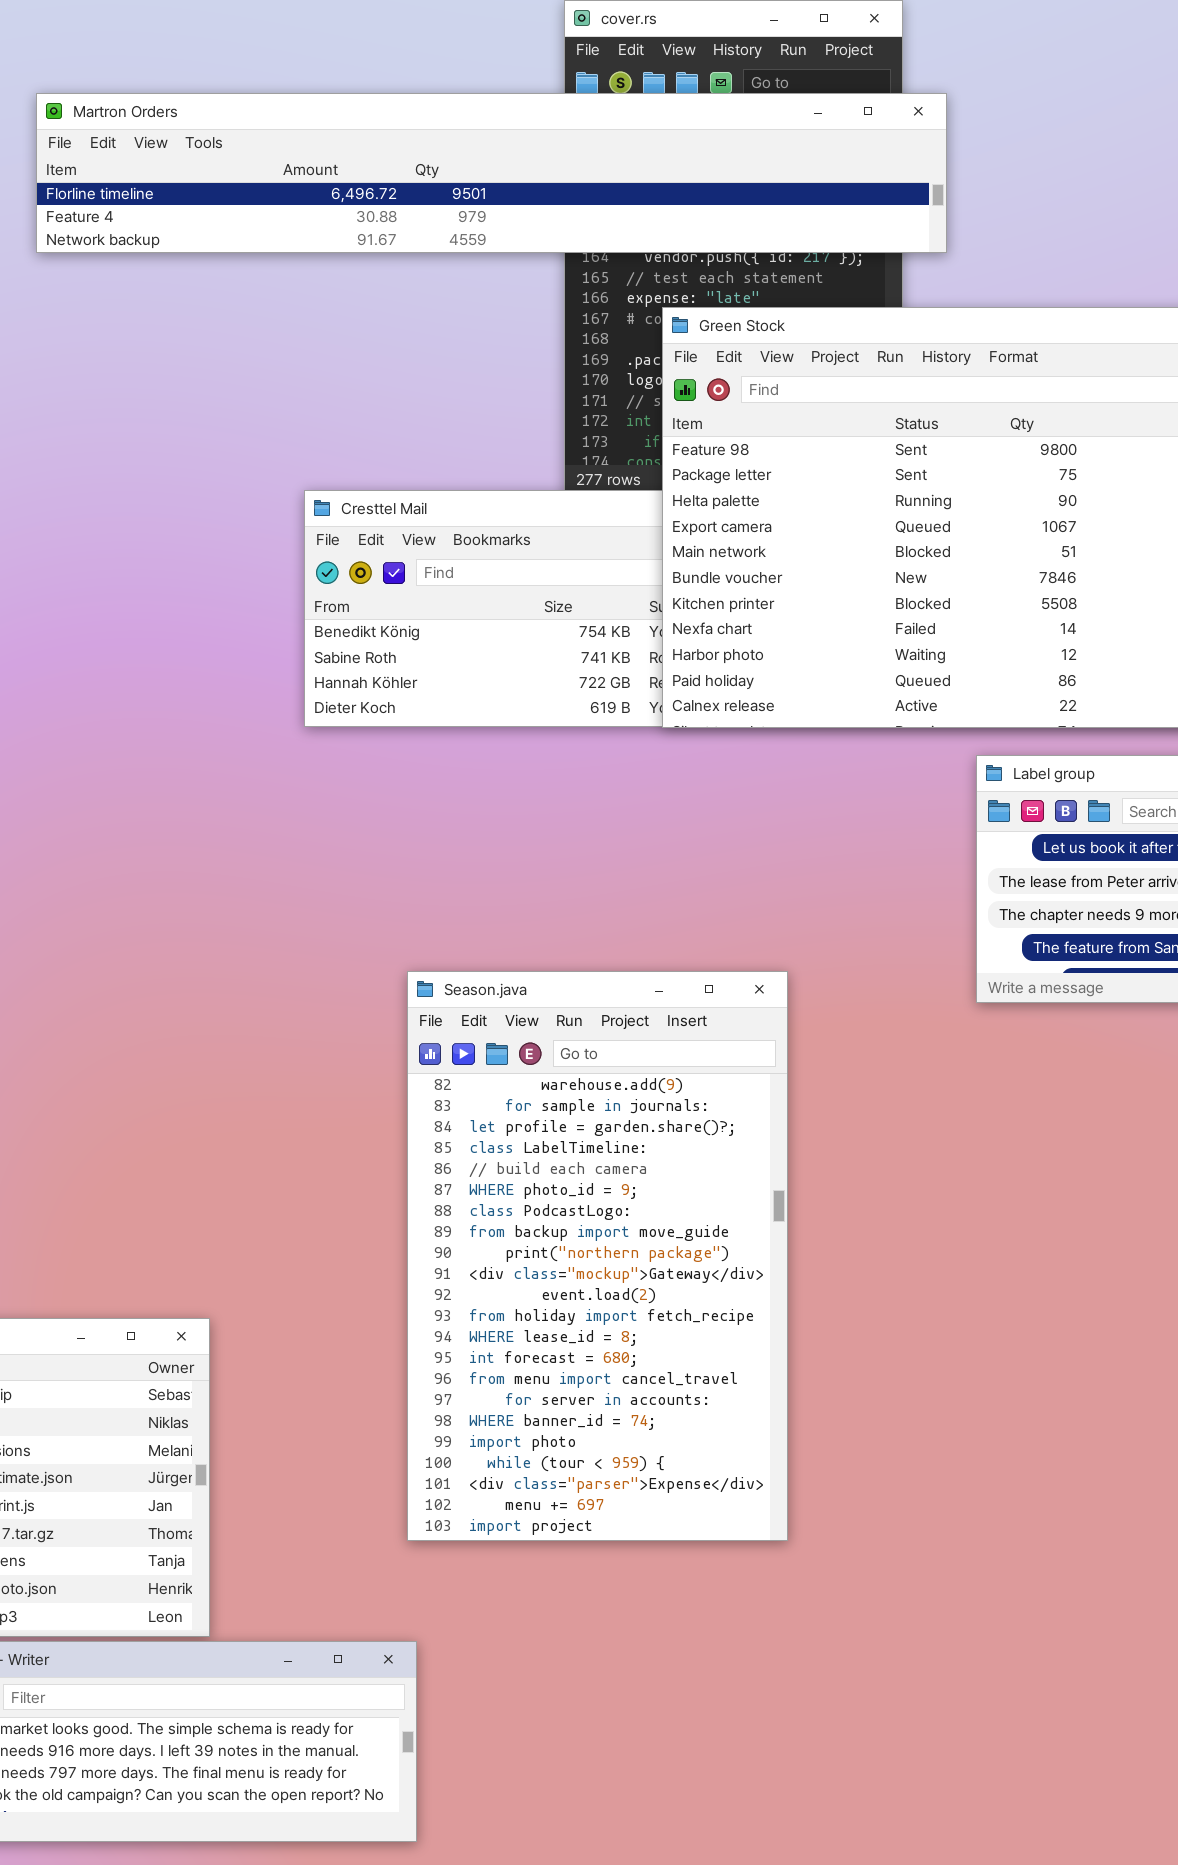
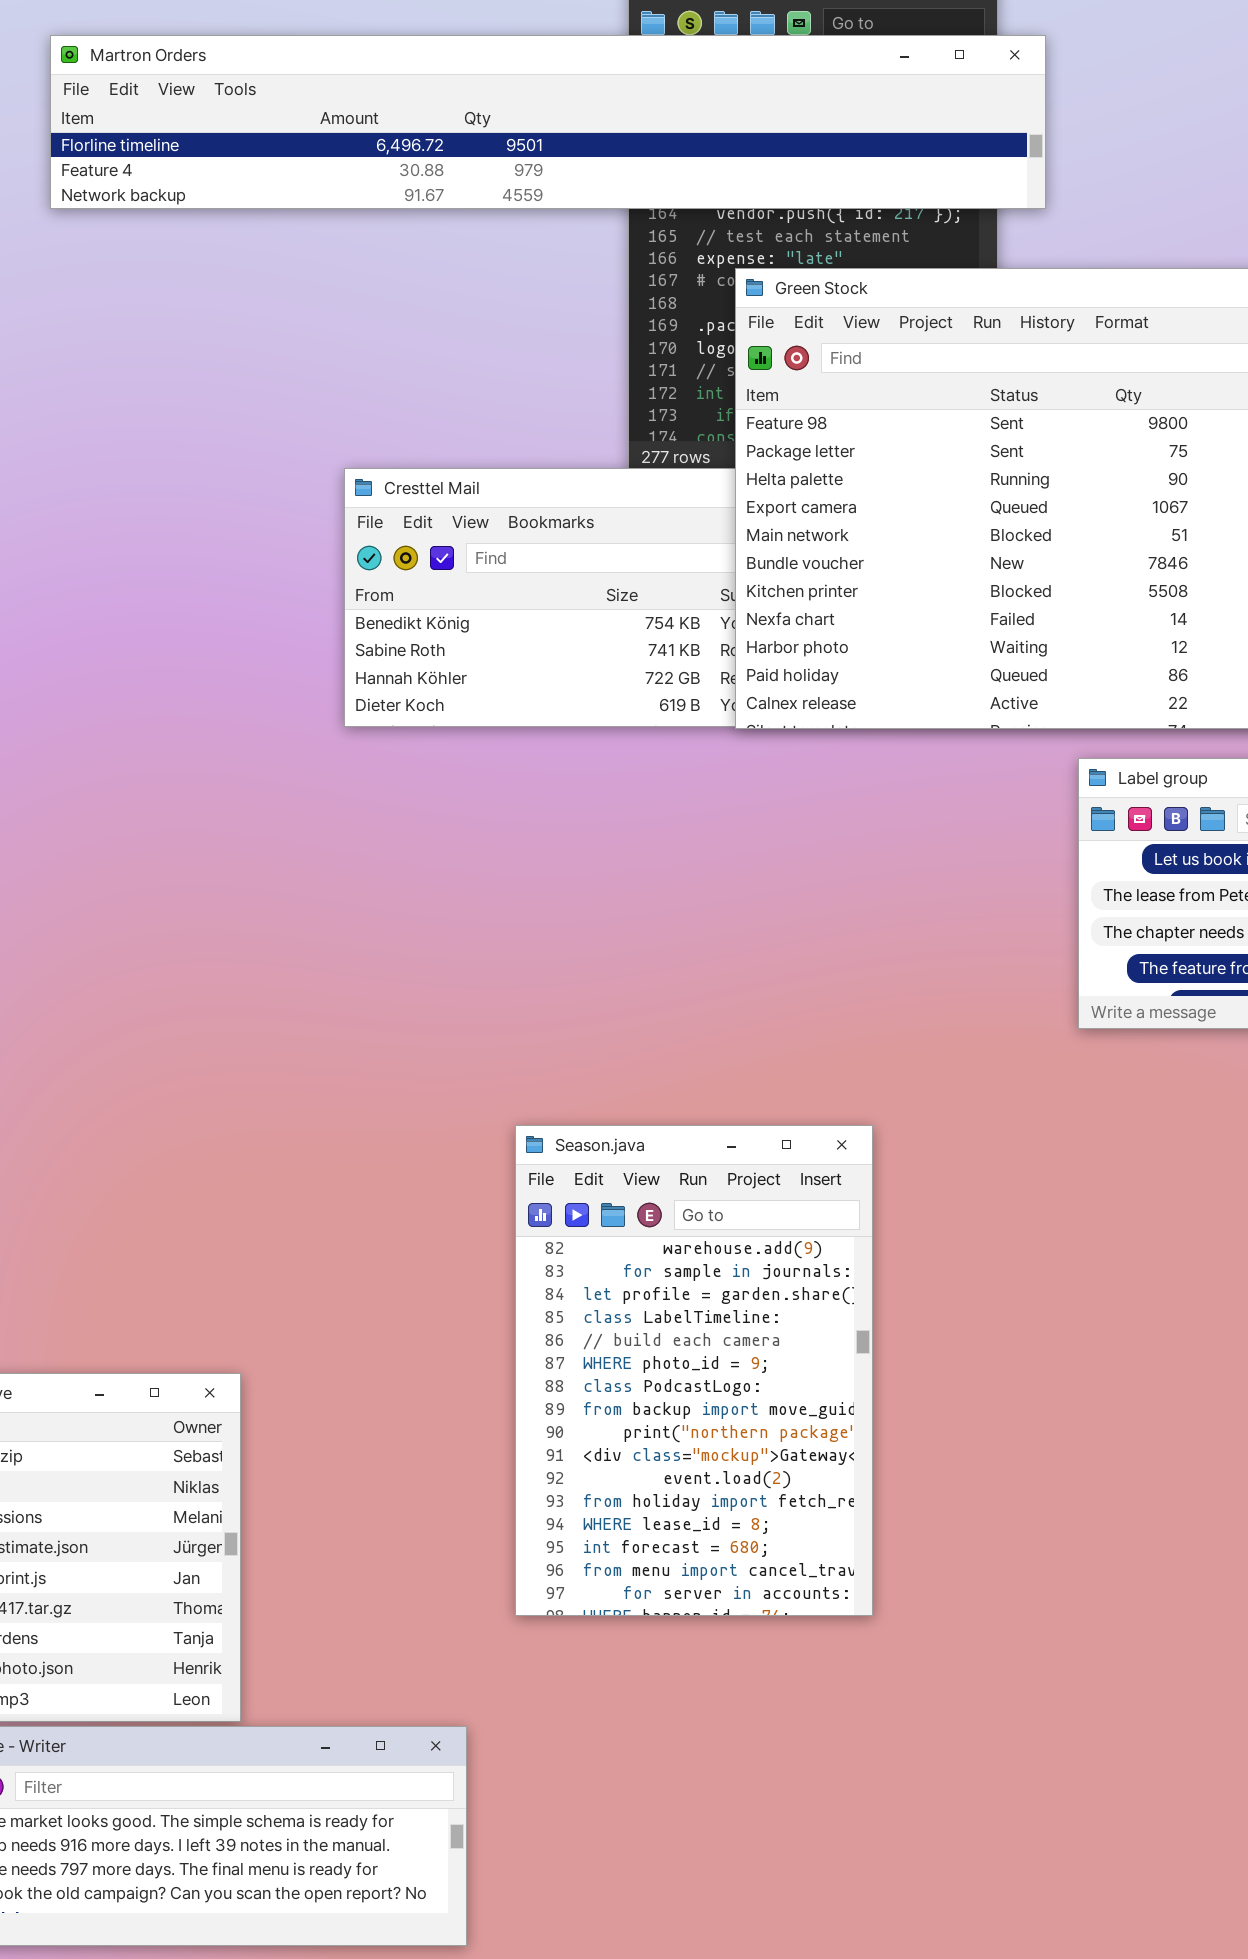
Season.java: [407,971,788,1541] -> [515,1125,873,1616], resized

